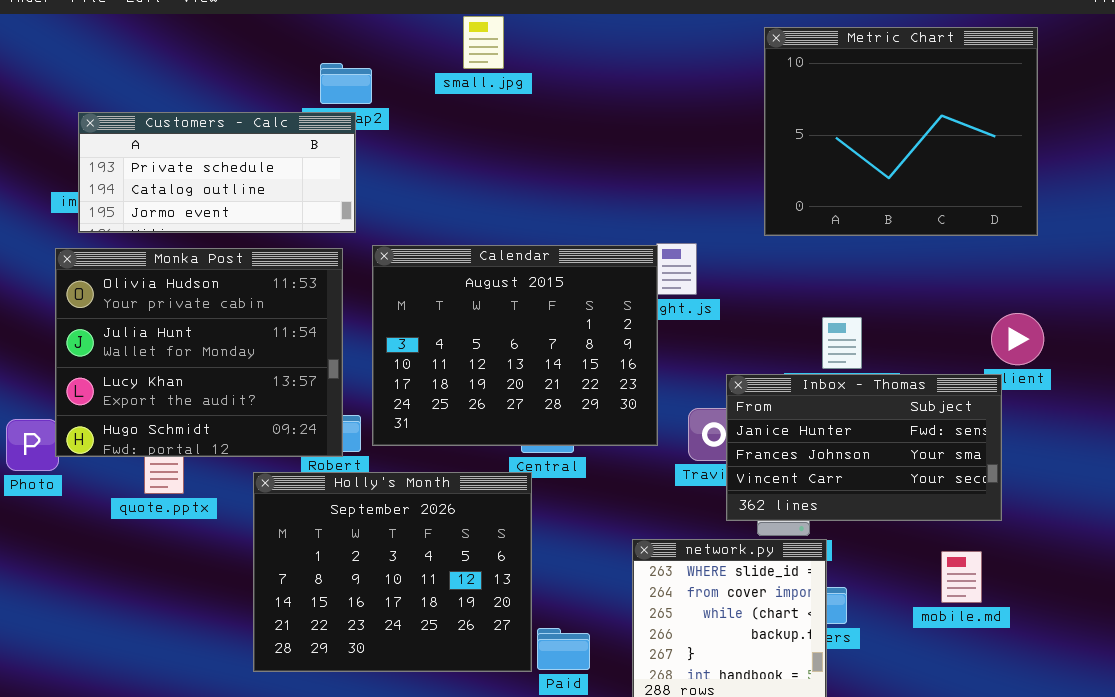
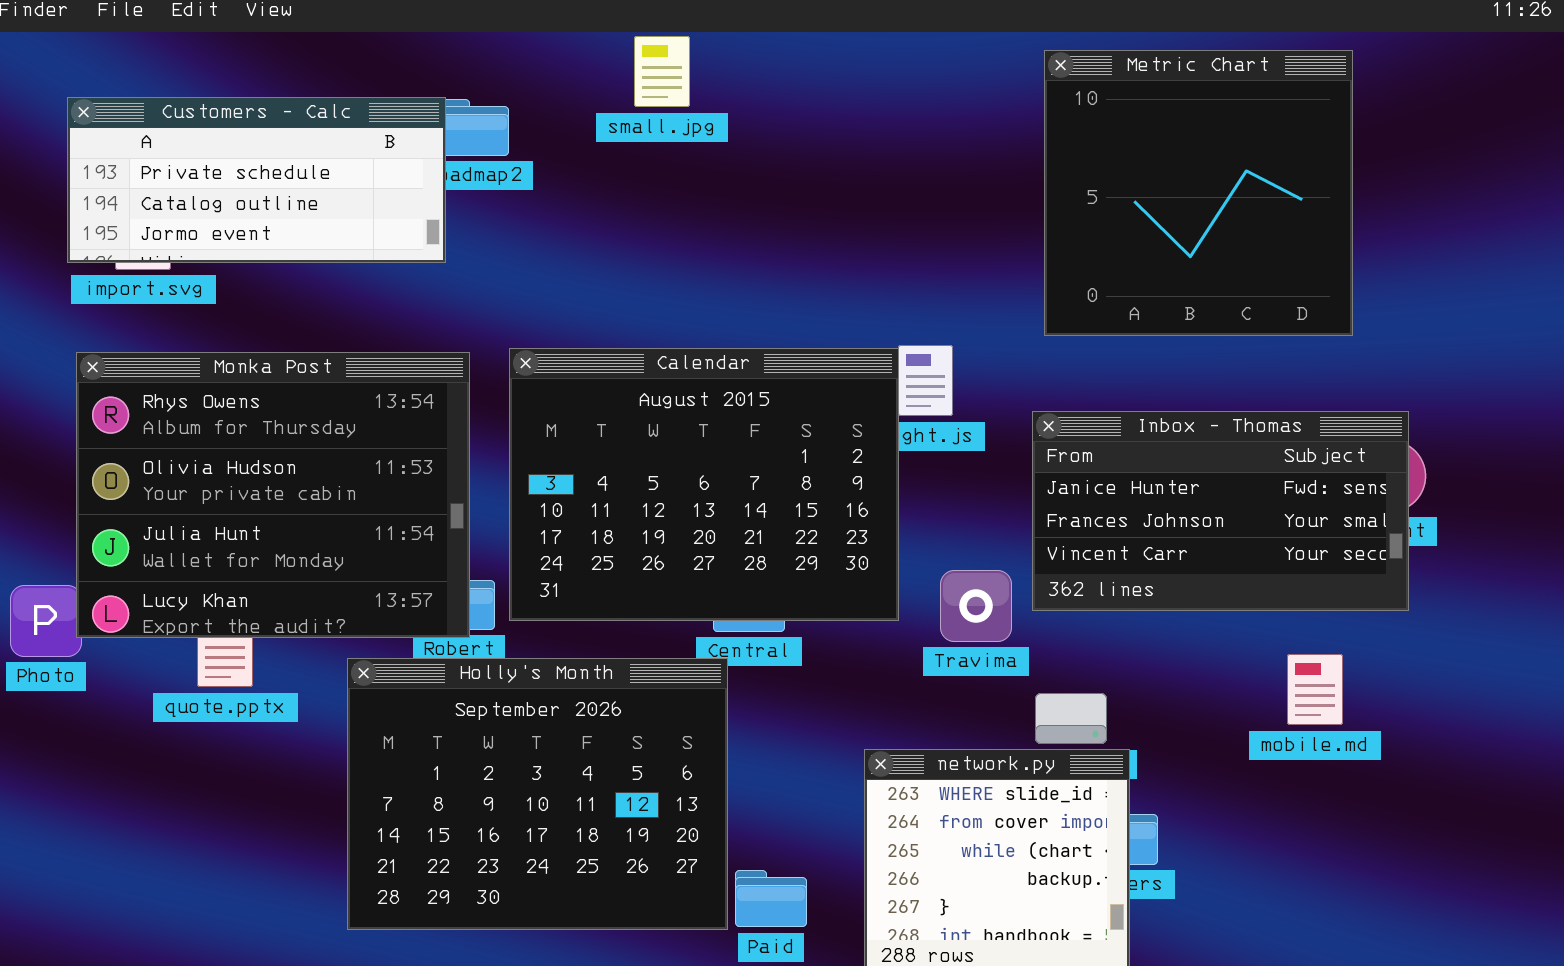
Metric Chart: [764,27,1038,236] -> [1044,50,1353,336], resized
Customers - Calc: [78,112,356,233] -> [67,97,446,263], moved
Monka Post: [55,248,343,457] -> [76,352,470,638], scrolled up 1 row
Inbox - Thomas: [726,374,1002,521] -> [1032,411,1409,611], moved
mobile.md: [941,551,982,603] -> [1287,654,1343,725], moved

